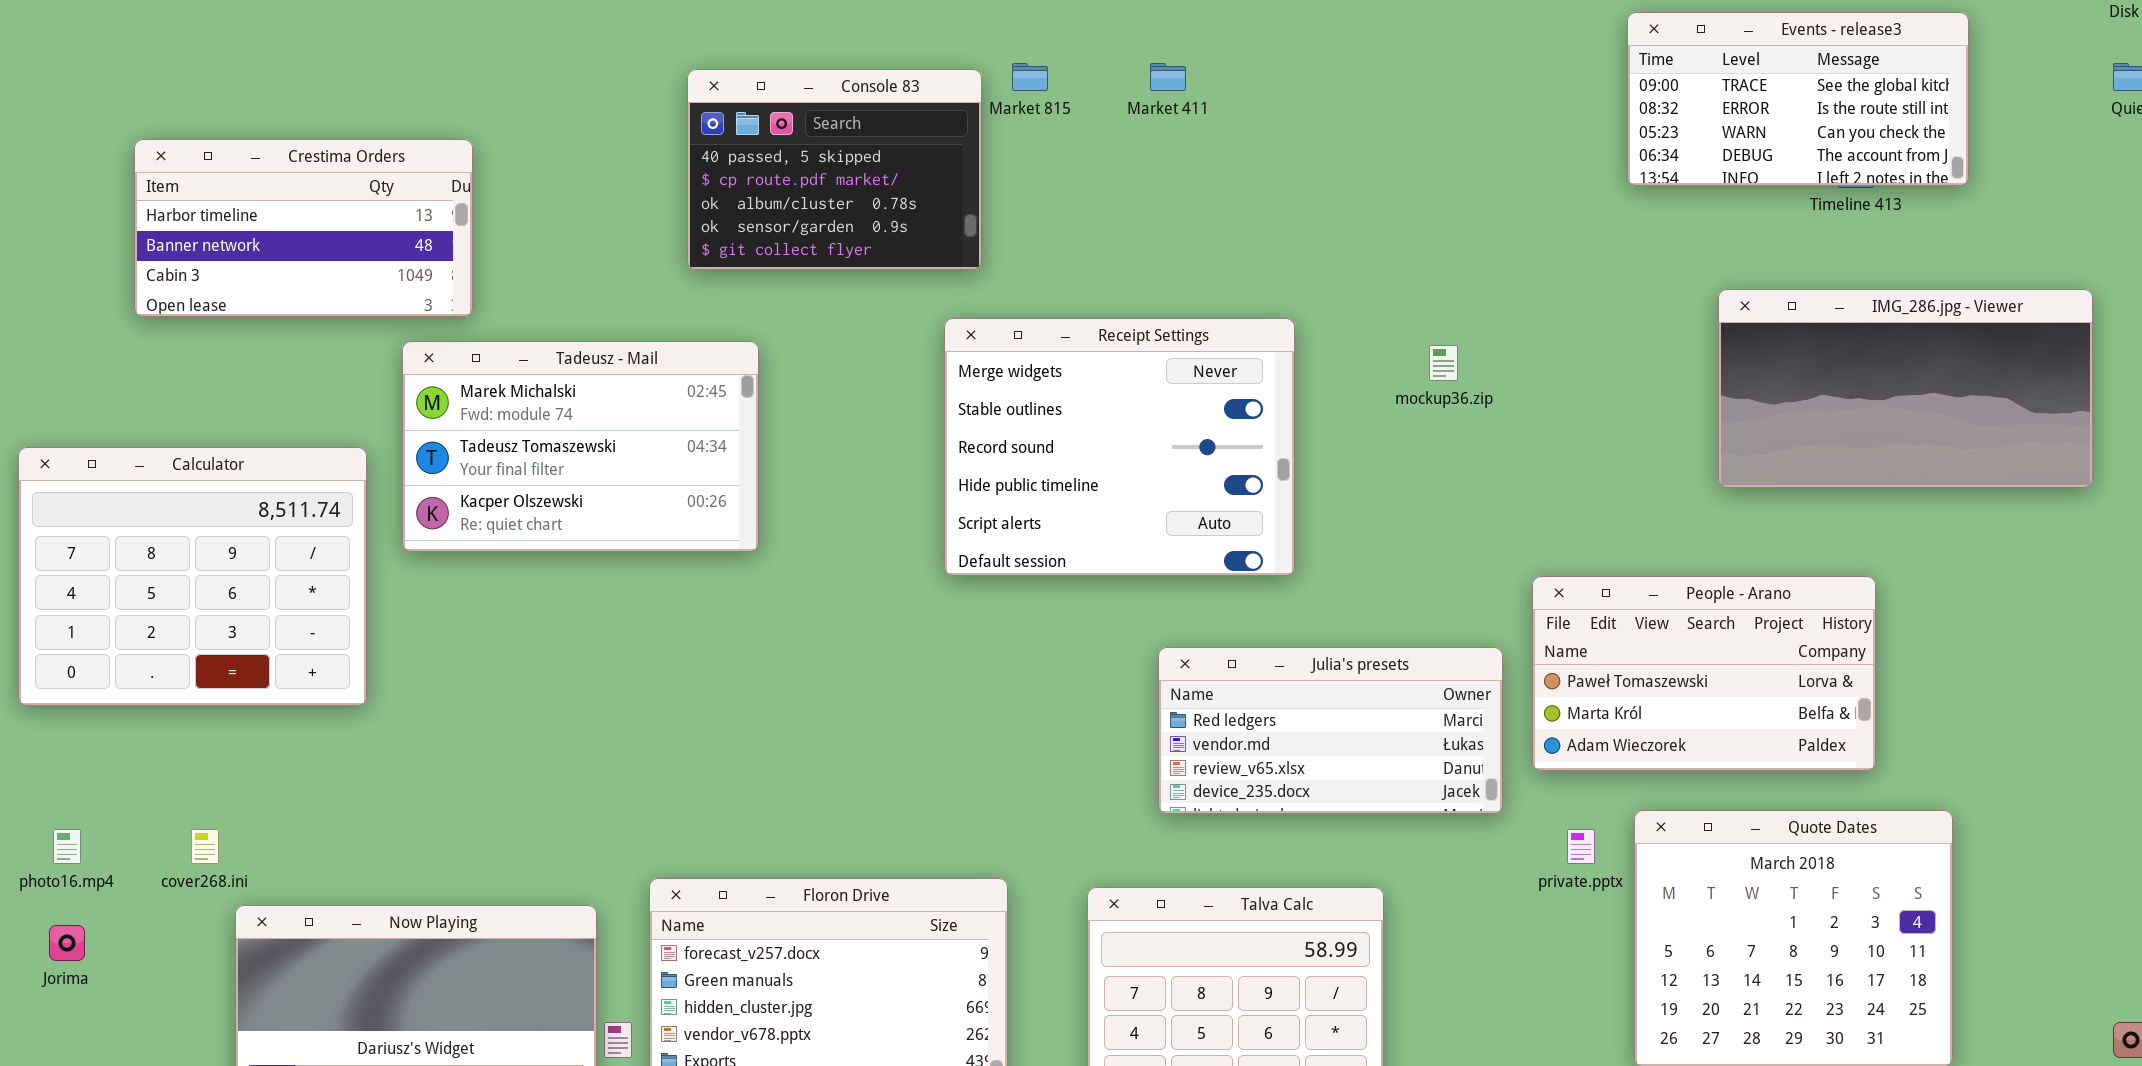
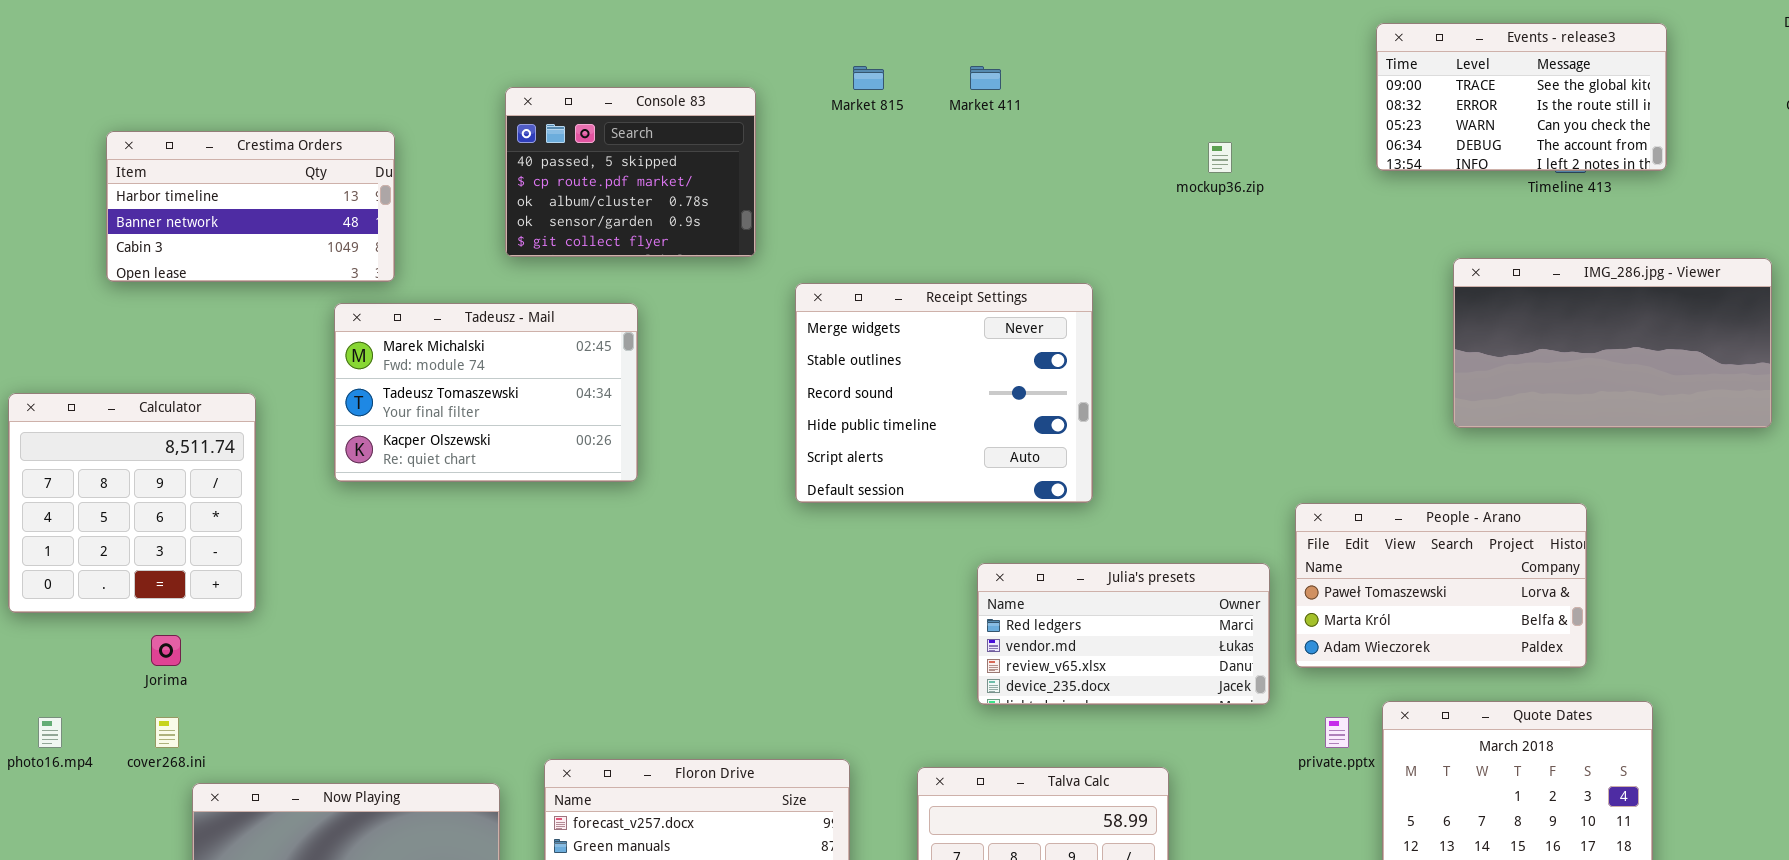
Console 83: [687,69,982,270] -> [505,87,756,257], moved
mockup36.zip: [1429,345,1458,381] -> [1208,142,1232,173], moved
Calculator: [18,447,367,706] -> [8,393,256,613], resized
Jorima: [49,925,85,961] -> [151,635,181,666], moved

